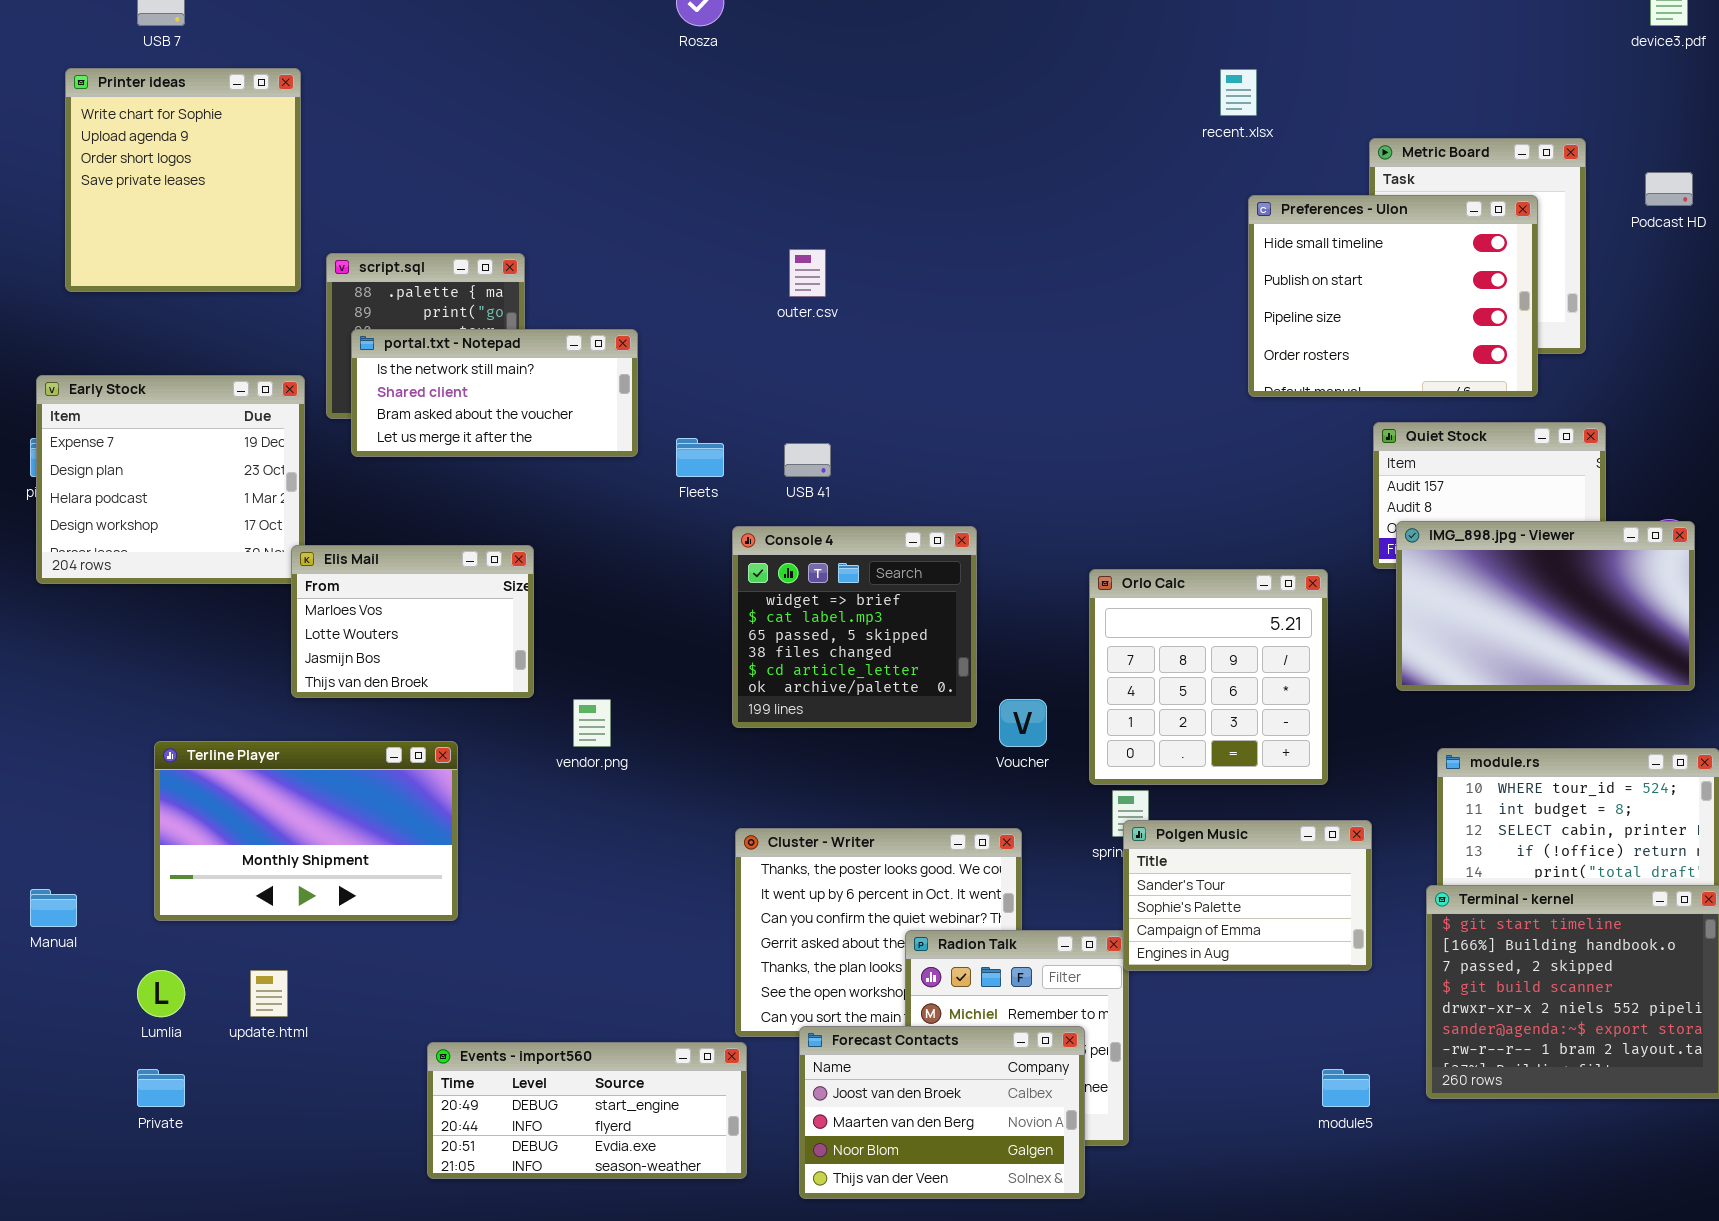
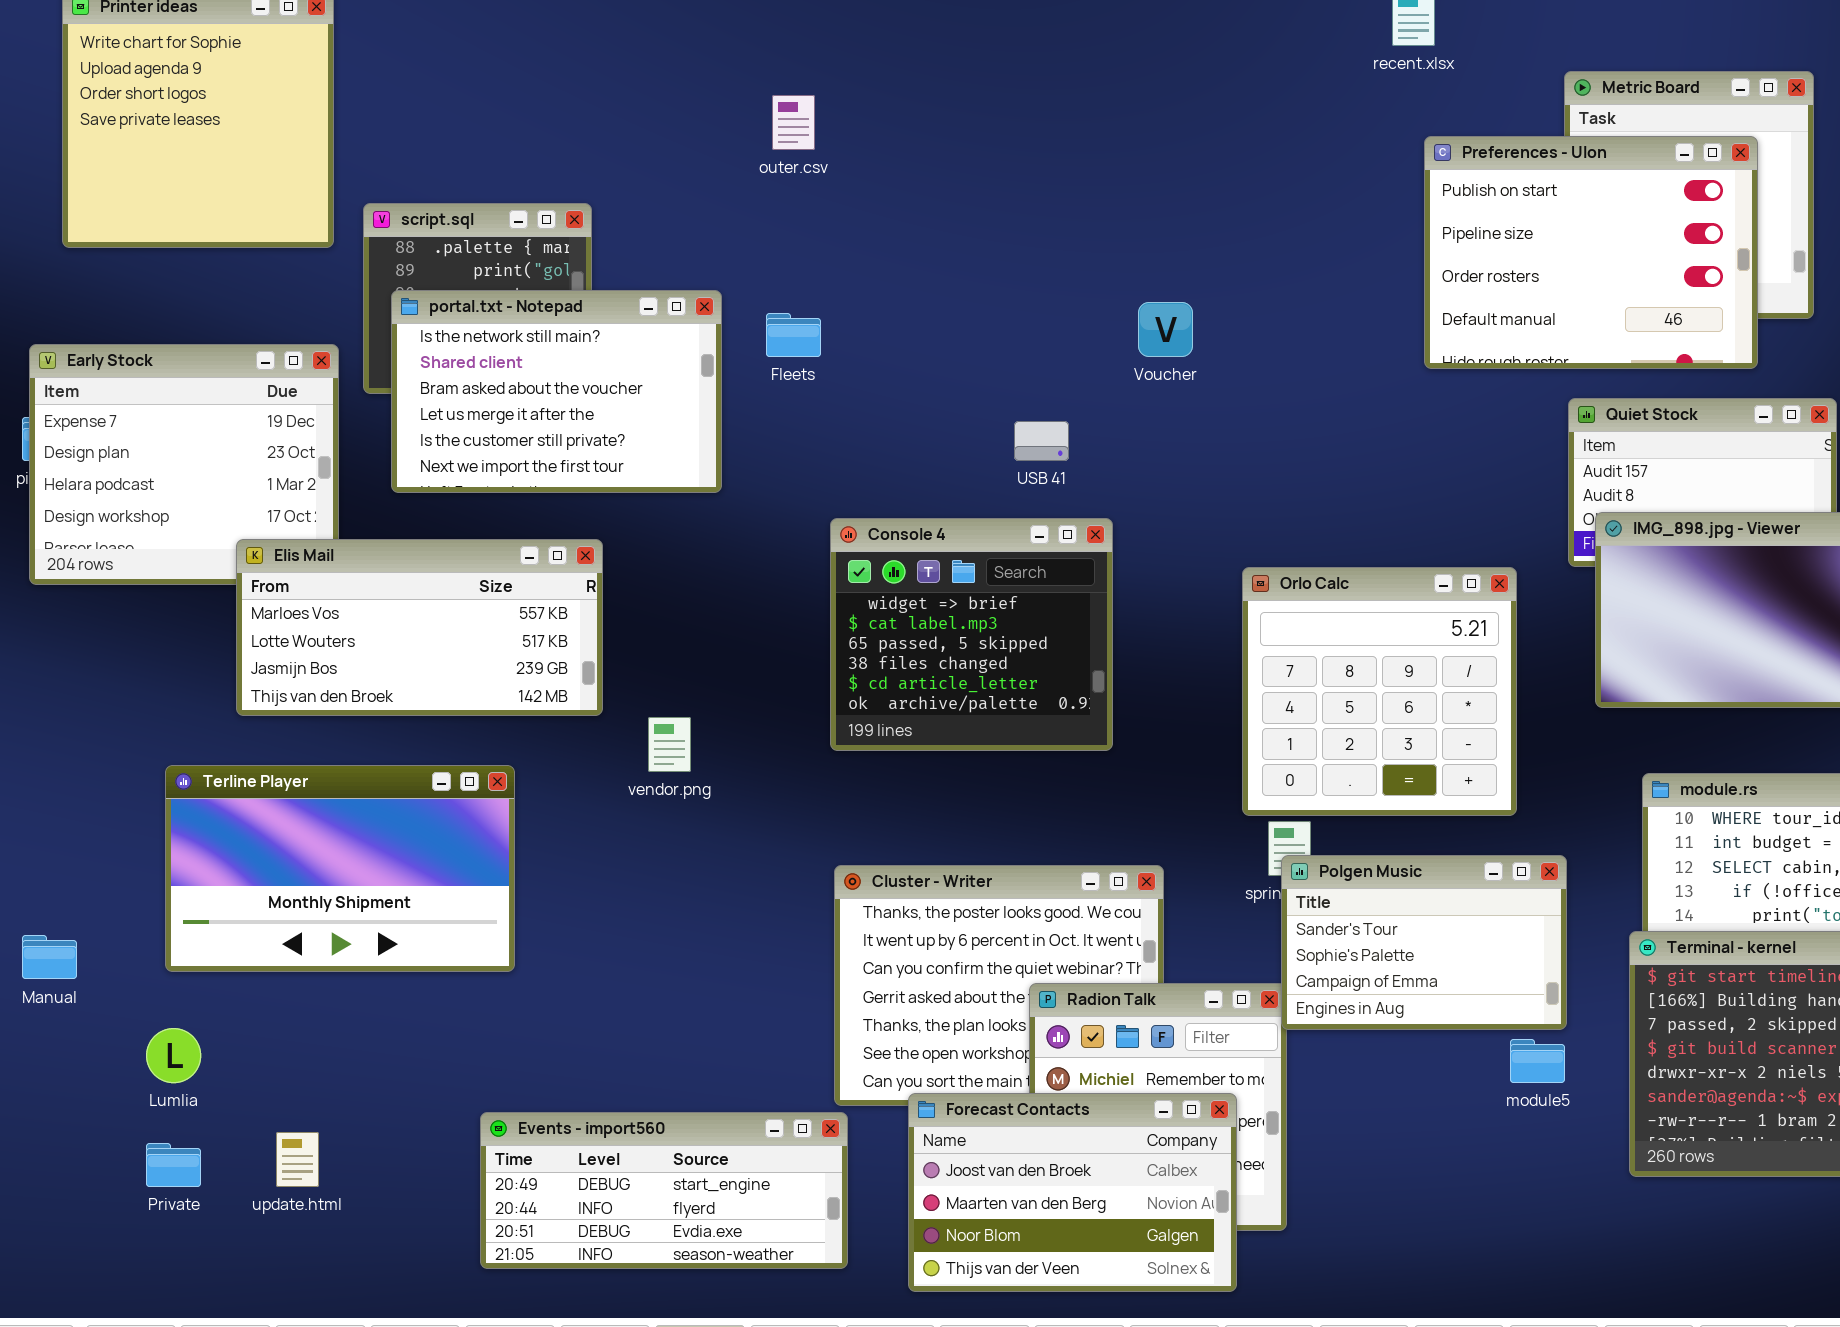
Preferences - Ulon: [1248,195,1538,397] -> [1424,136,1758,369], scrolled down 1 row
outer.csv: [789,249,826,297] -> [772,95,815,150], moved
portal.txt - Notepad: [351,329,638,457] -> [391,290,722,493], resized
Fleets: [676,438,724,477] -> [766,313,821,357], moved
USB 41: [784,443,831,477] -> [1014,421,1069,461], moved
Elis Mail: [291,545,534,698] -> [236,539,603,716], resized
Voucher: [999,699,1047,747] -> [1138,302,1193,357], moved
update.html: [250,970,288,1017] -> [276,1132,319,1187], moved
module5: [1322,1069,1370,1107] -> [1510,1039,1565,1083], moved

